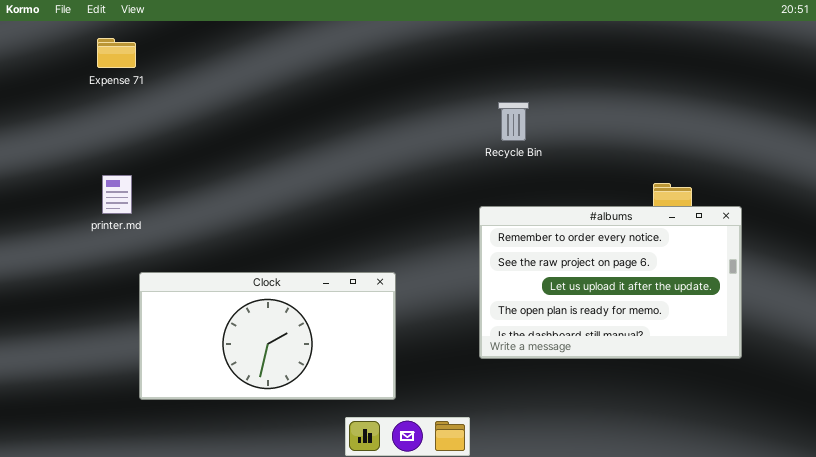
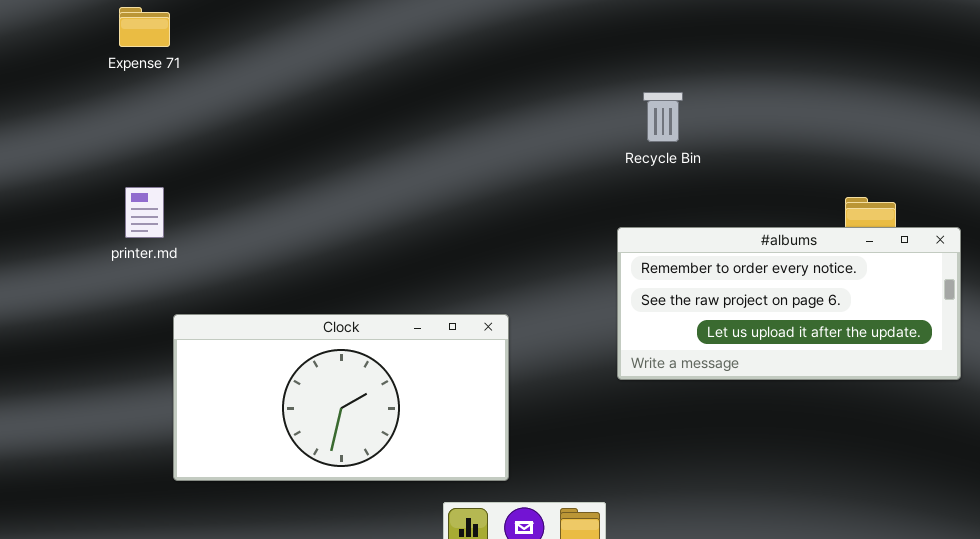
#albums: [479,206,742,359] -> [617,227,961,380], resized

